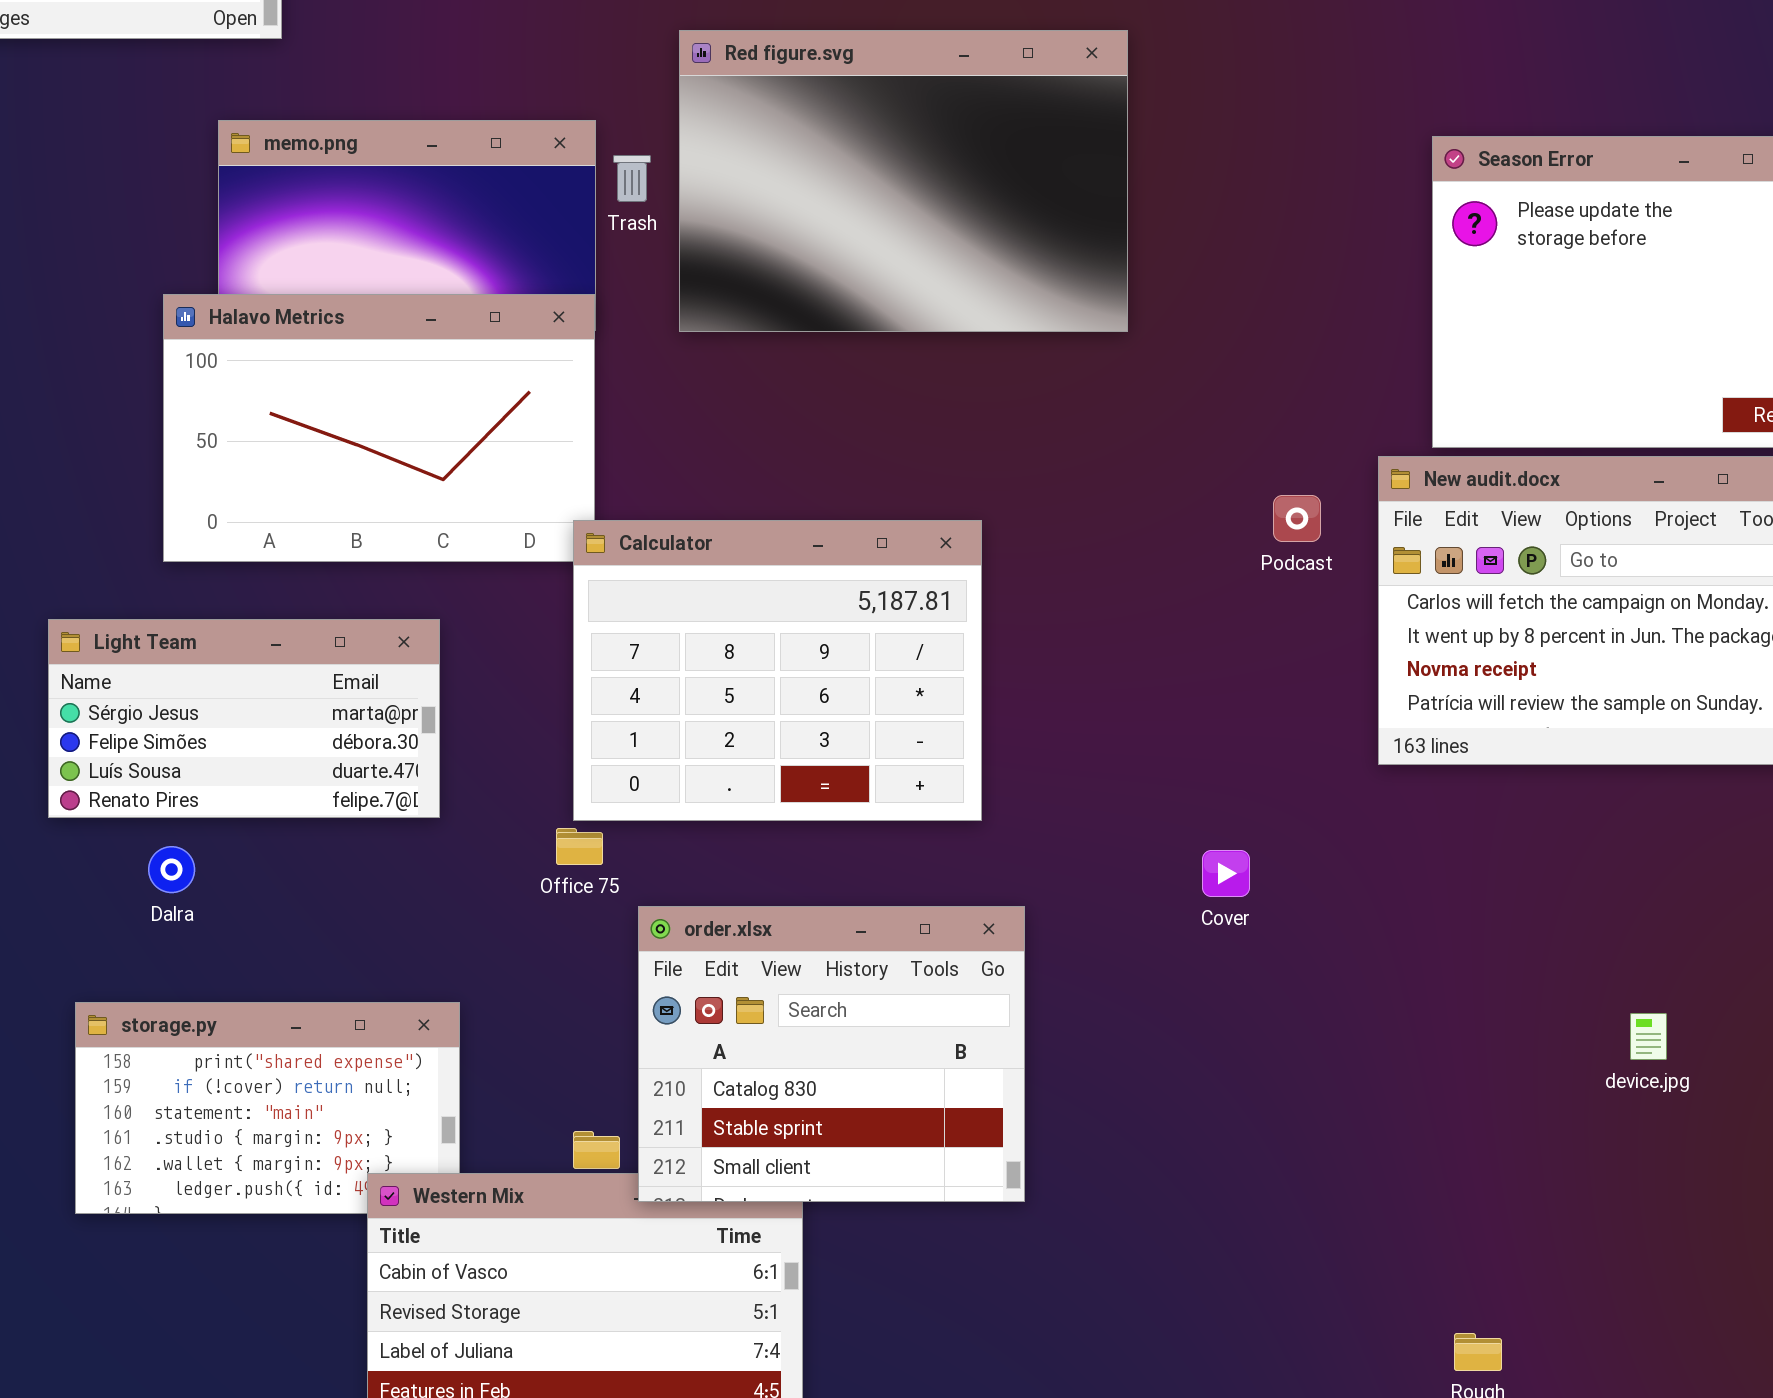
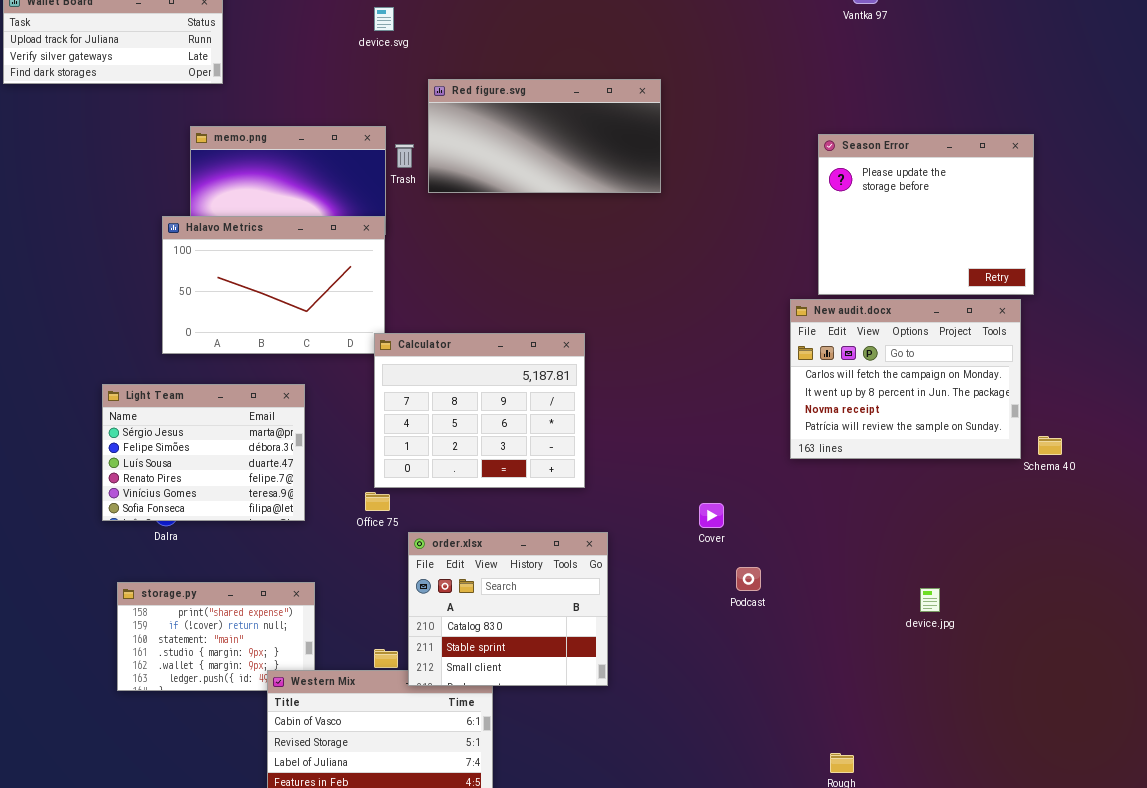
Red figure.svg: [679,30,1128,332] -> [428,79,661,193], resized
Podcast: [1273,495,1321,542] -> [736,567,761,591], moved
Light Team: [48,619,440,818] -> [102,384,305,521], resized

